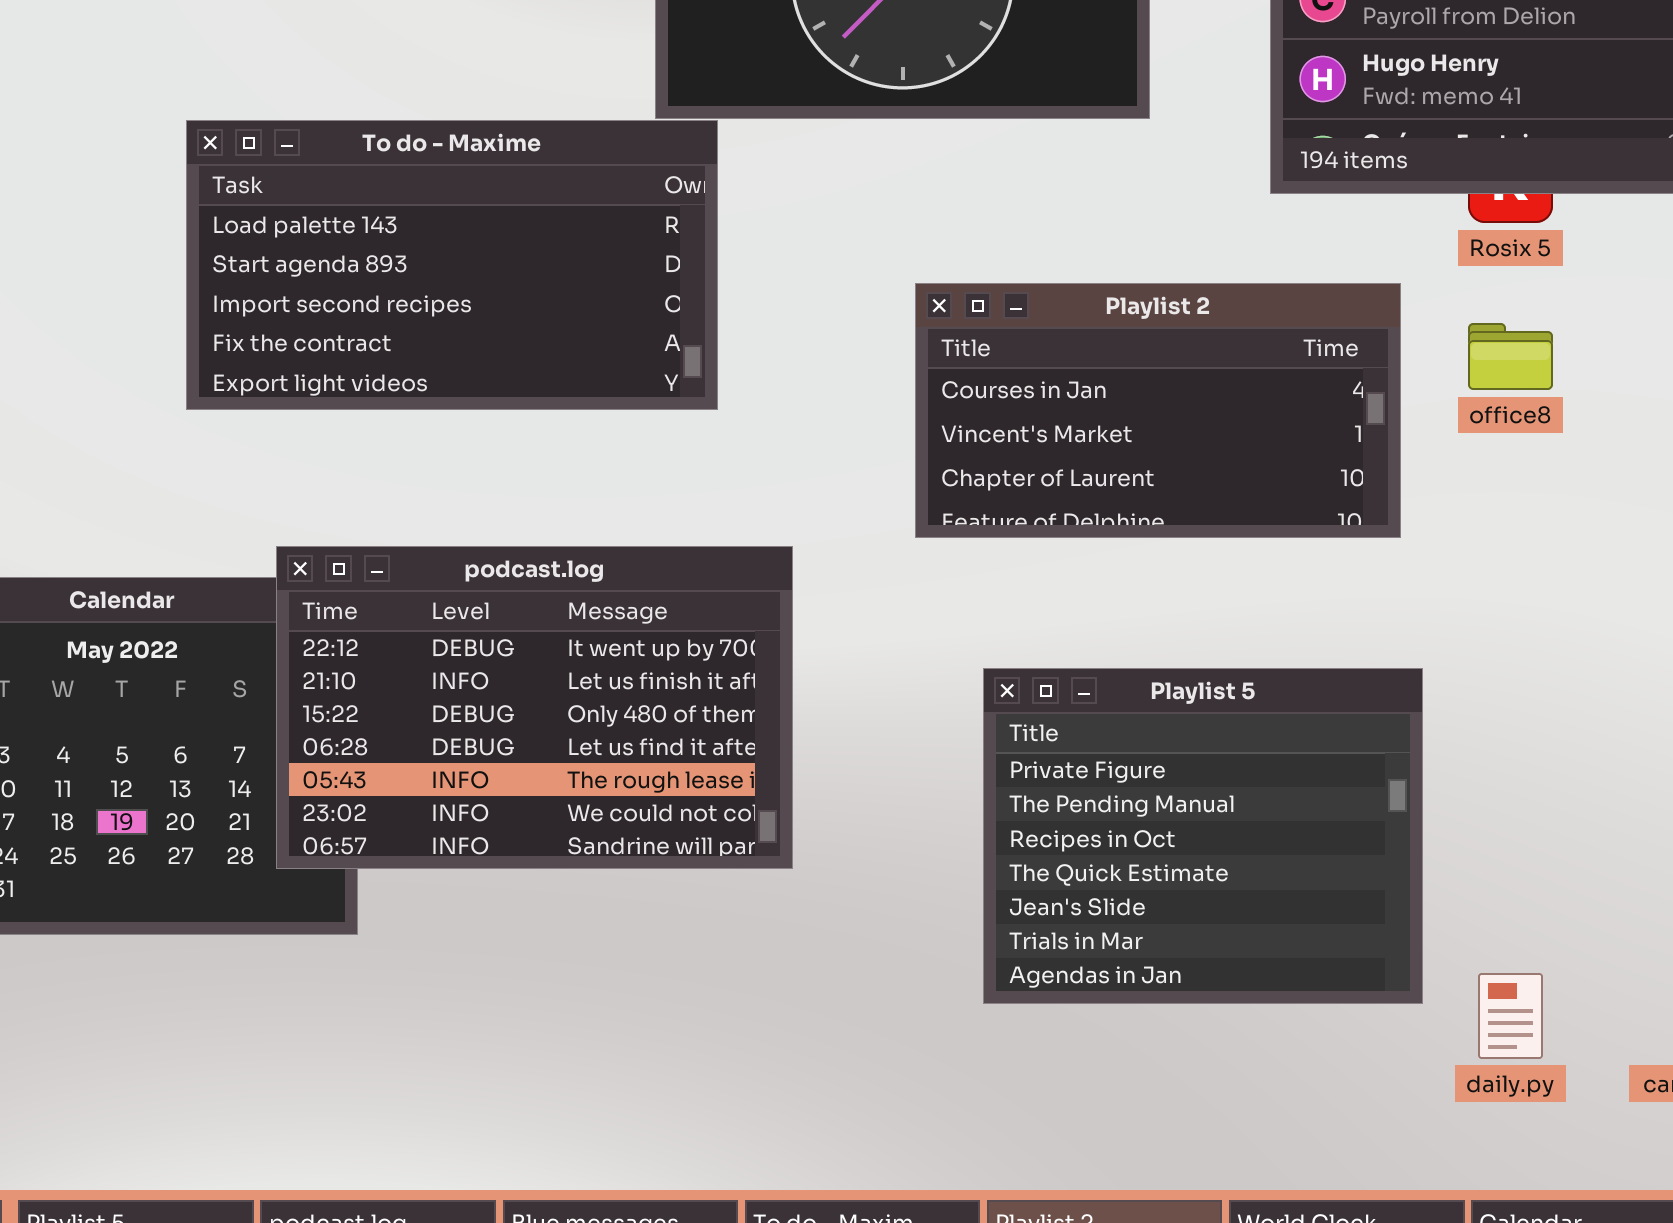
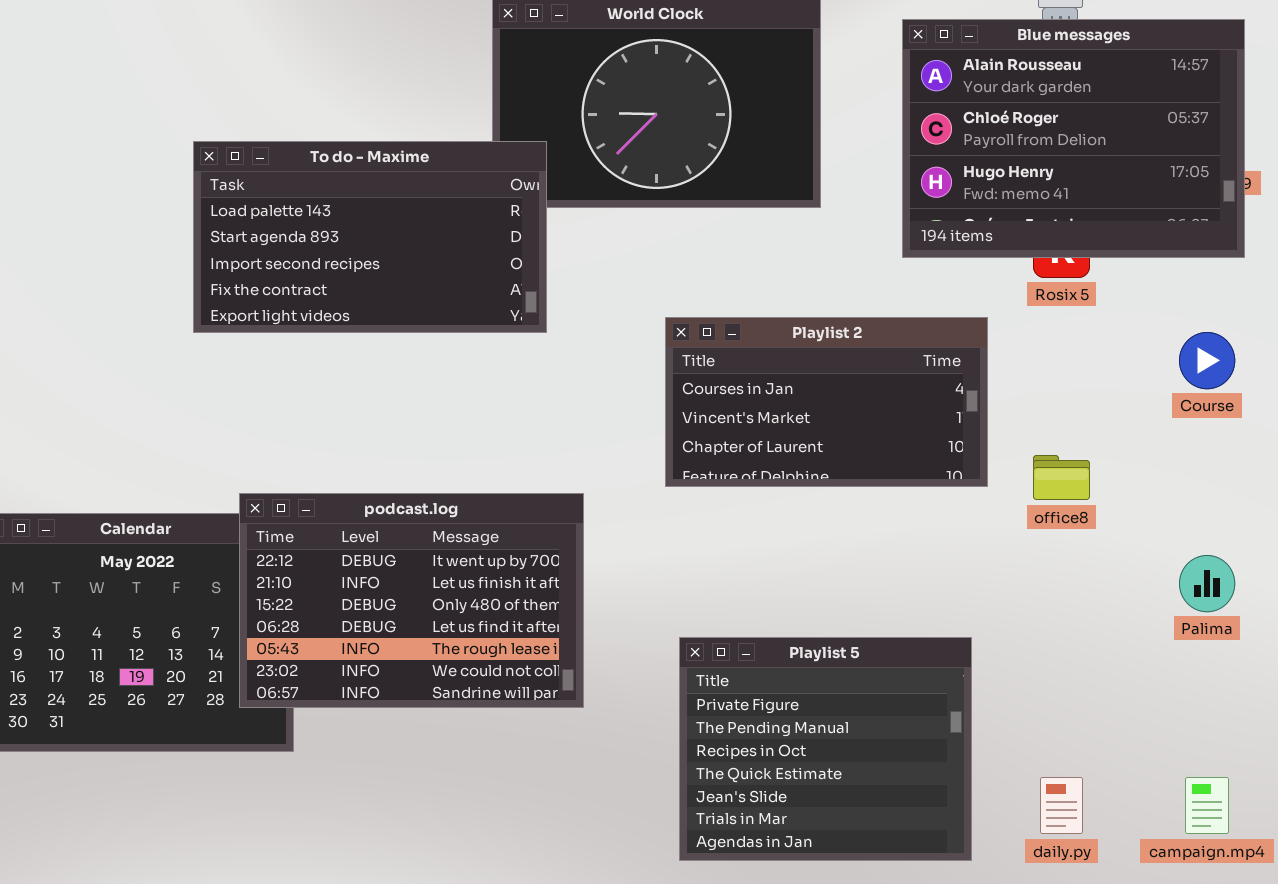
To do - Maxime: [186,120,718,410] -> [193,141,547,333], moved
office8: [1468,323,1553,390] -> [1033,455,1090,500], moved
Playlist 5: [983,668,1423,1004] -> [679,637,972,861], moved

